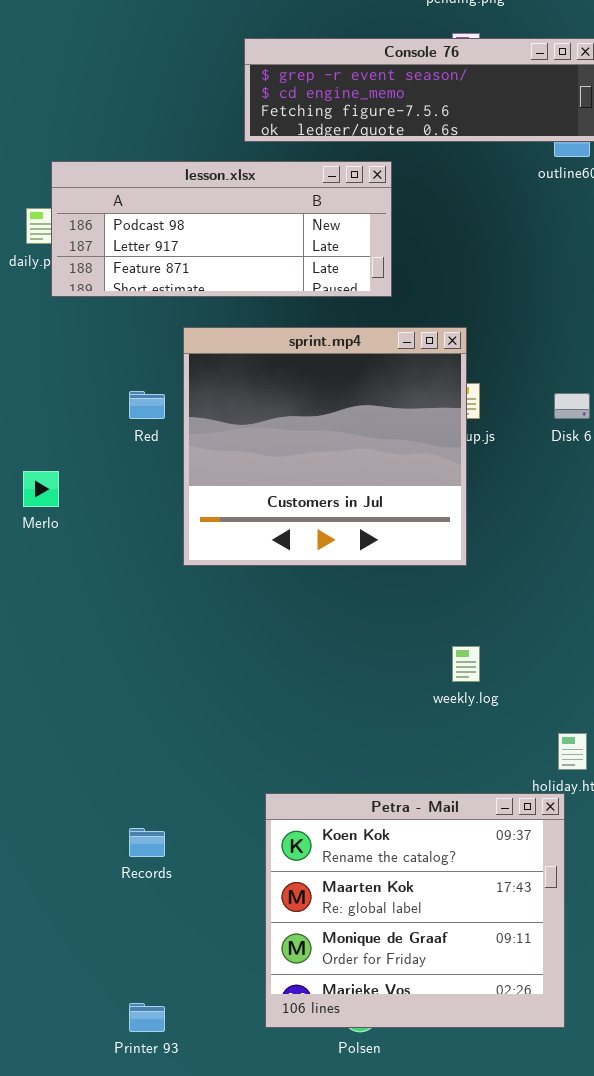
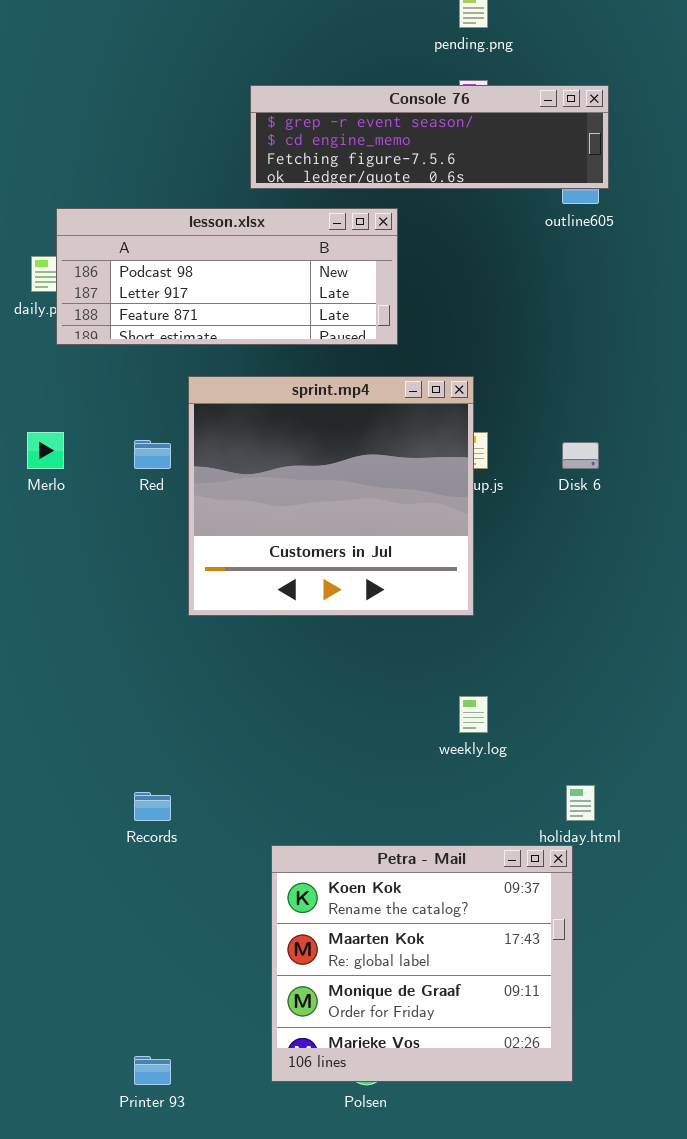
Merlo: [23,471,59,507] -> [27,432,64,469], moved
Records: [129,828,165,857] -> [134,792,171,821], moved

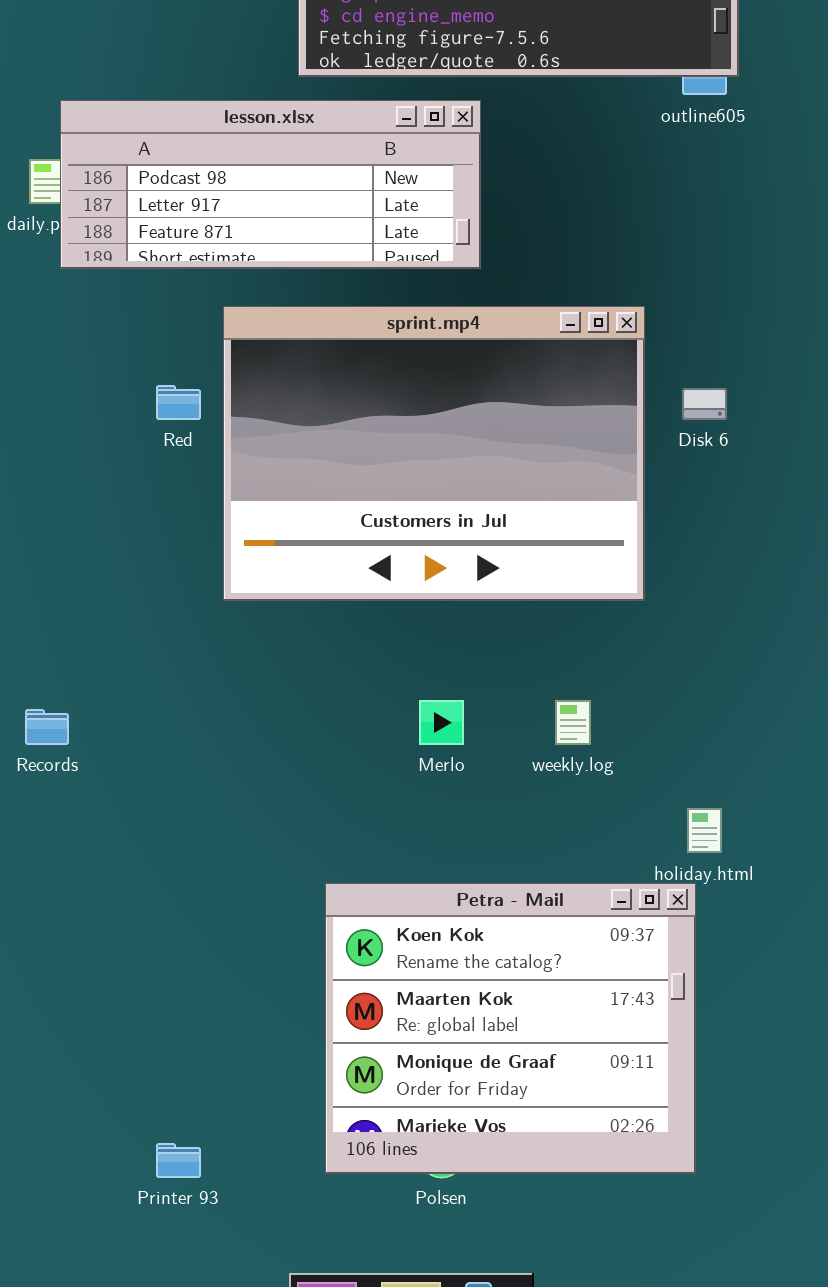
sprint.mp4: [188,376,474,616] -> [223,306,645,601], resized
Merlo: [27,432,64,469] -> [419,700,464,745], moved
Records: [134,792,171,821] -> [25,709,69,745], moved

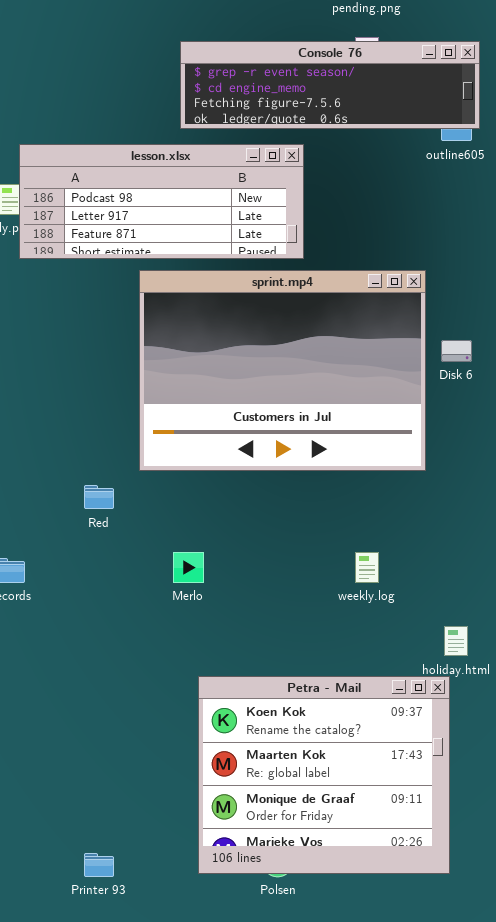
sprint.mp4: [223,306,645,601] -> [139,270,426,471], moved
Red: [156,385,201,420] -> [84,485,114,509], moved
Merlo: [419,700,464,745] -> [173,552,204,583], moved

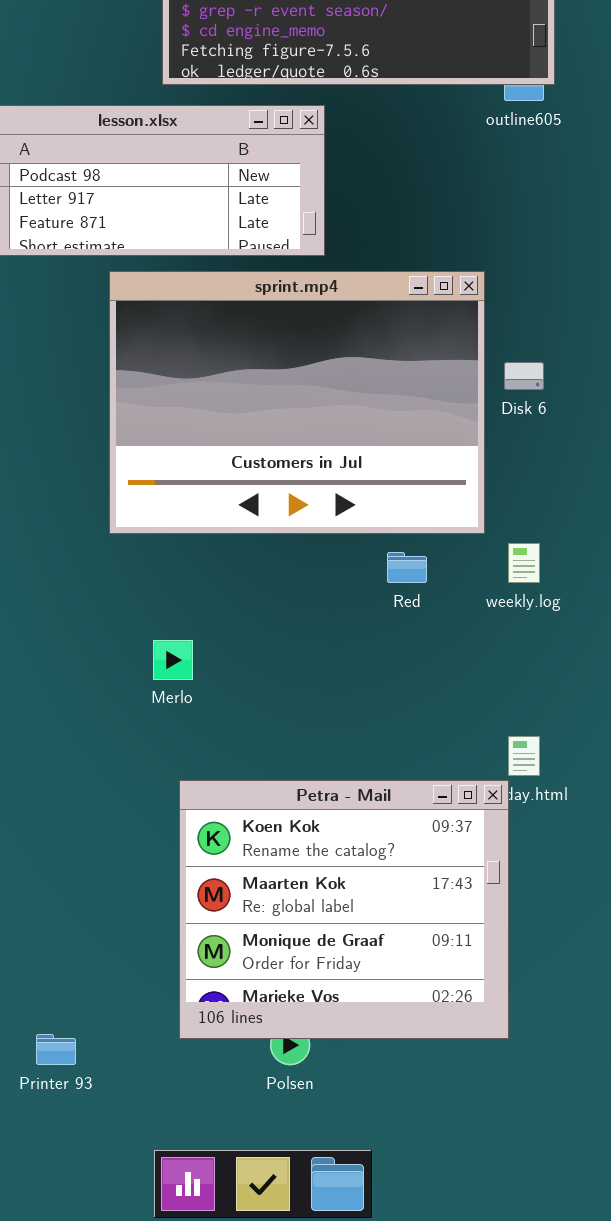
Red: [84,485,114,509] -> [387,552,427,583], moved
weekly.log: [355,552,379,583] -> [508,543,540,583], moved
Petra - Mail: [198,676,450,874] -> [179,780,509,1039], moved

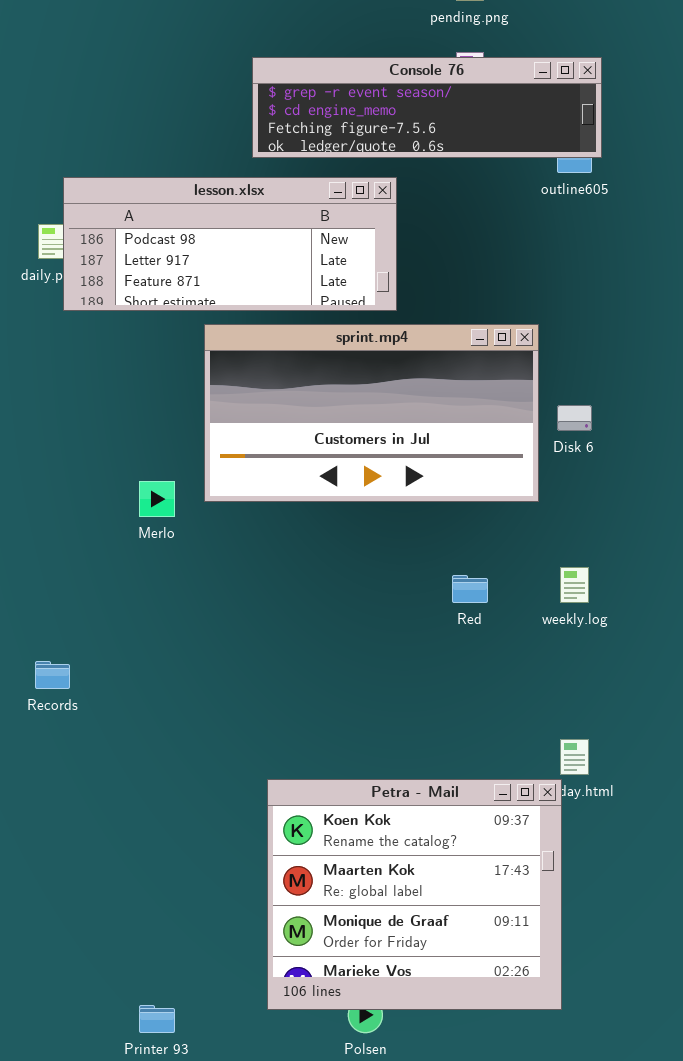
sprint.mp4: [109,271,485,534] -> [204,324,539,502], resized
Merlo: [153,640,193,680] -> [139,481,175,517], moved

